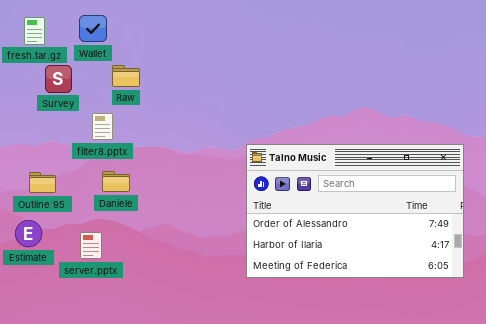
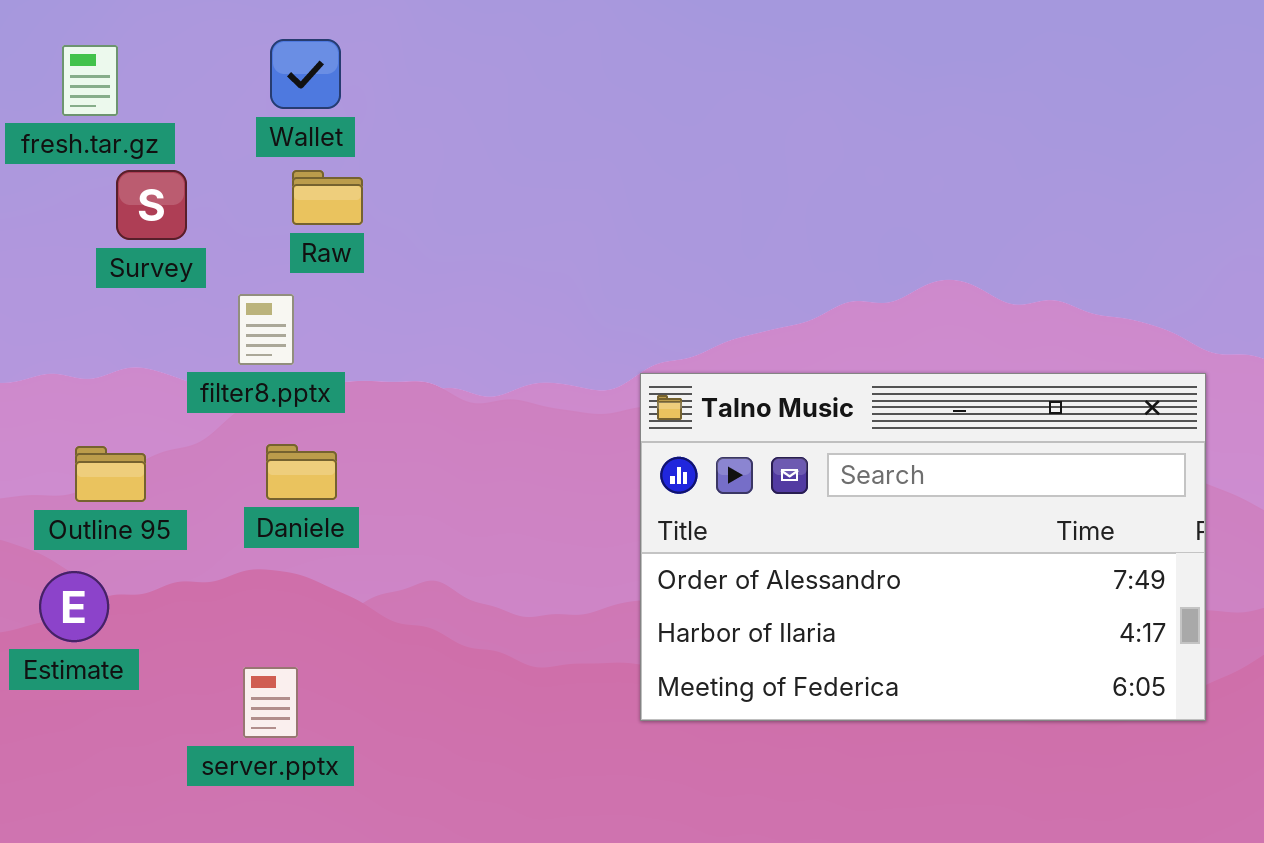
Wallet: [79,15,107,42] -> [270,39,341,109], moved
server.pptx: [80,232,102,259] -> [243,667,298,738], moved

